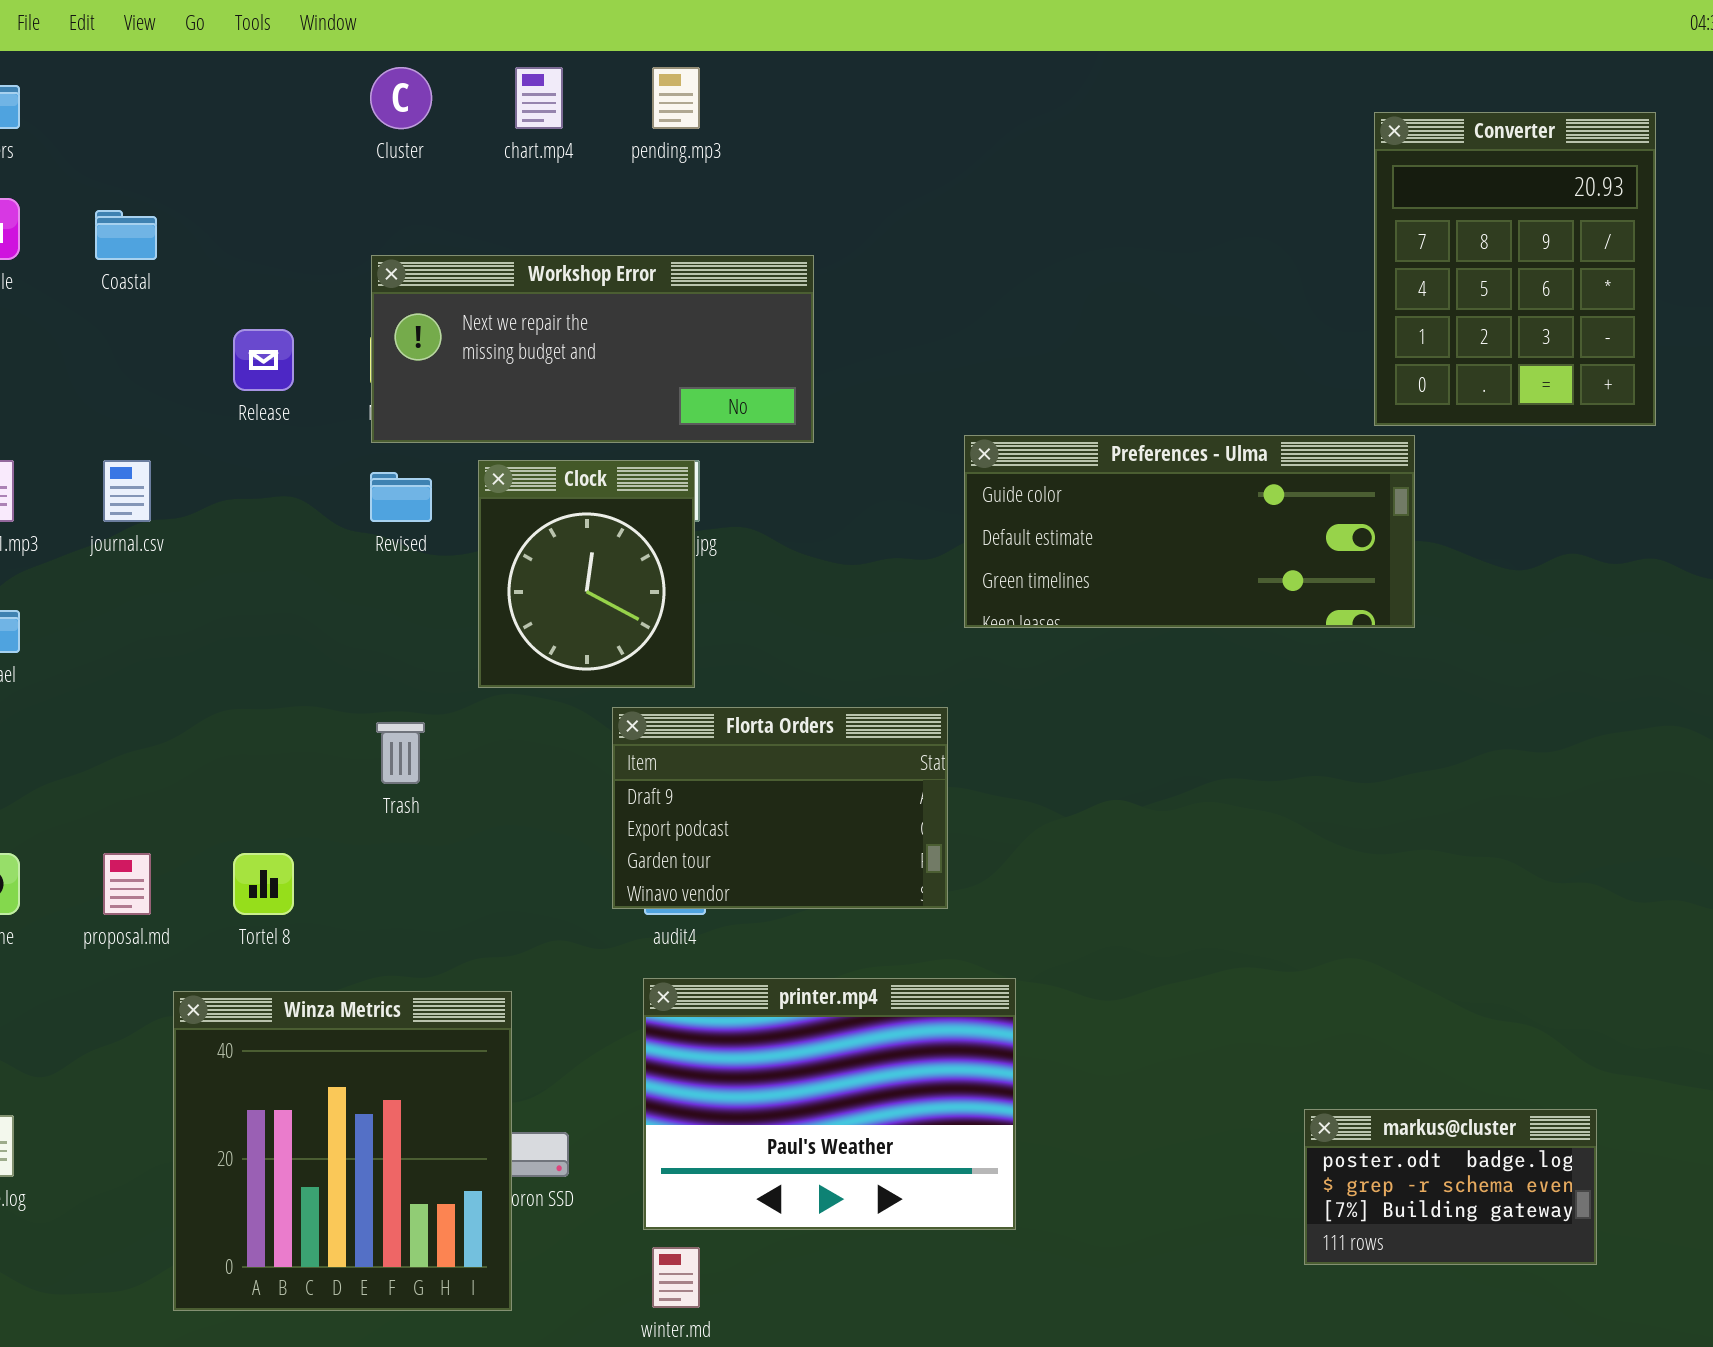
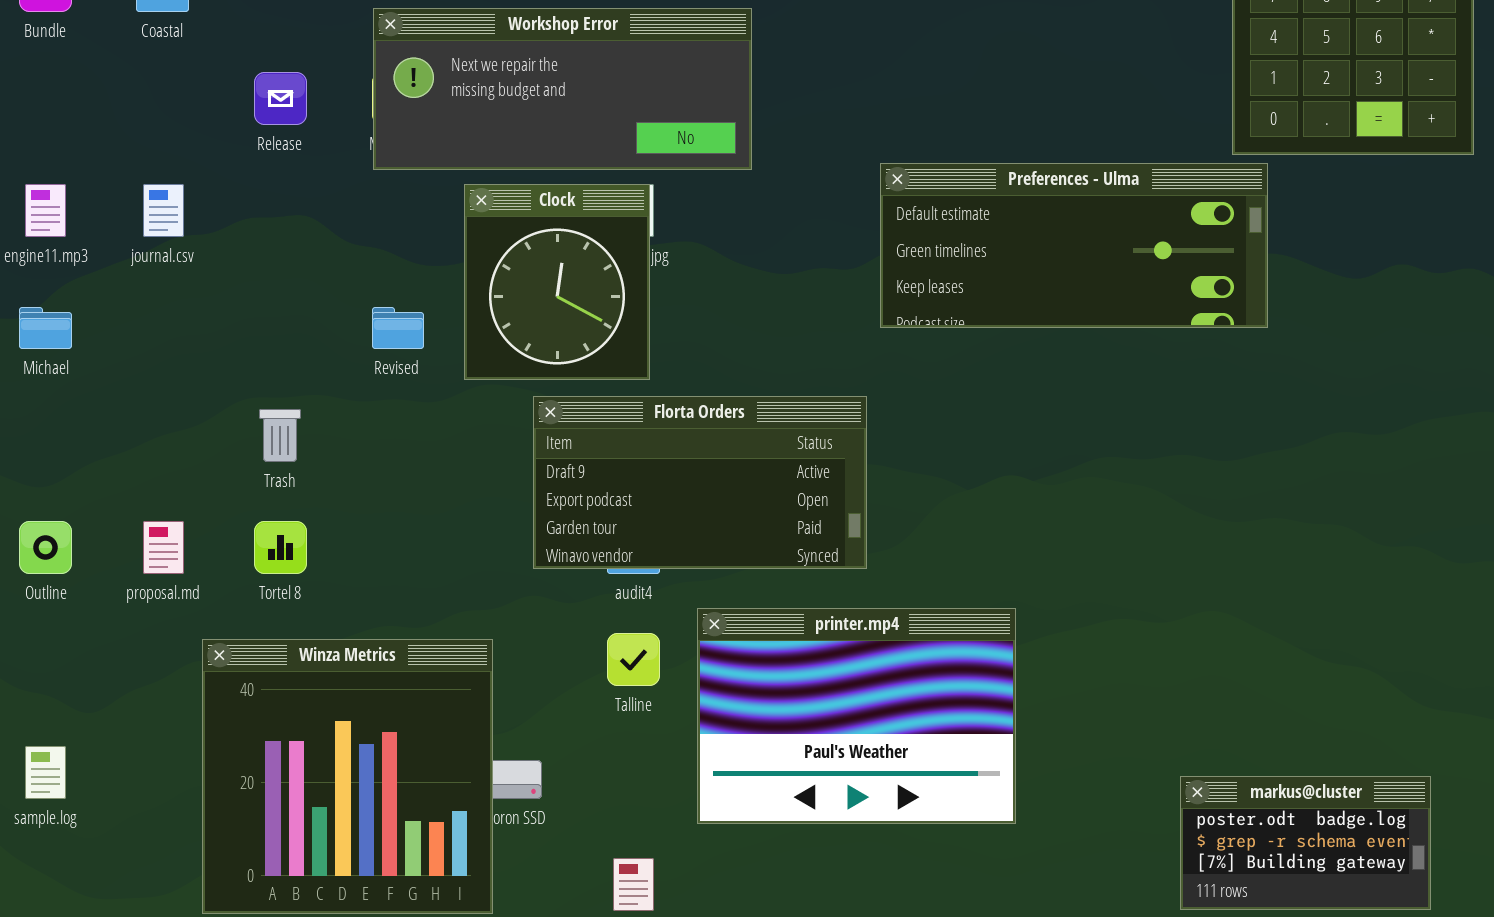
Preferences - Ulma: [964,435,1415,628] -> [880,163,1268,328], scrolled down 1 row
Revised: [370,472,432,522] -> [372,307,424,349], moved
Florta Orders: [612,707,948,909] -> [533,396,867,569], resized
Trash: [376,722,425,784] -> [259,409,301,462], moved
printer.mp4: [643,978,1016,1230] -> [697,608,1016,824], moved
markus@cluster: [1304,1109,1597,1265] -> [1180,776,1431,910], moved

